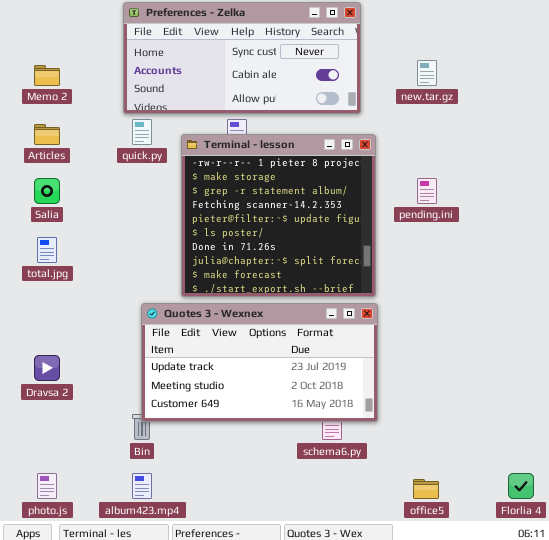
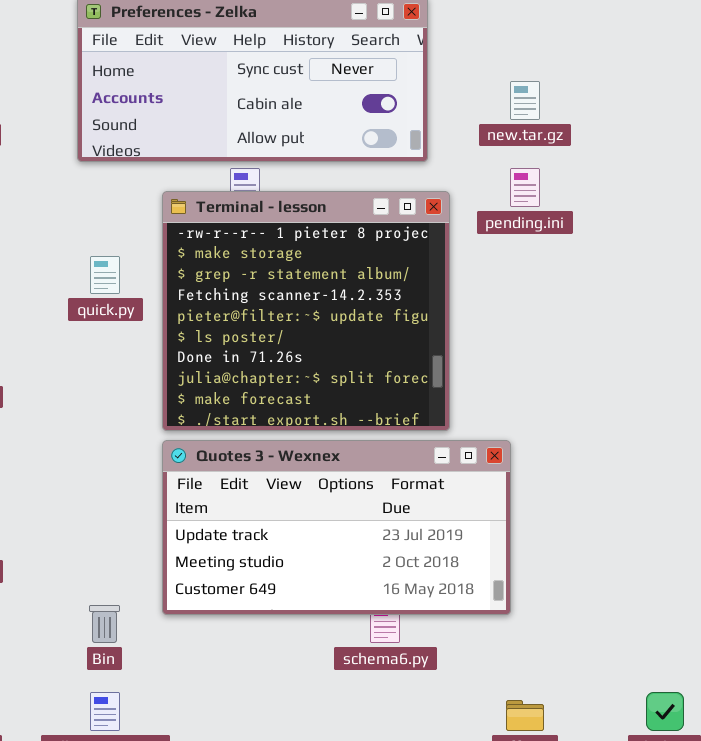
quick.py: [132,119,152,145] -> [90,256,120,294], moved
pending.ini: [417,178,437,204] -> [510,168,540,207], moved
Quotes 3 - Wexnex: [141,303,378,422] -> [162,440,511,615], moved

